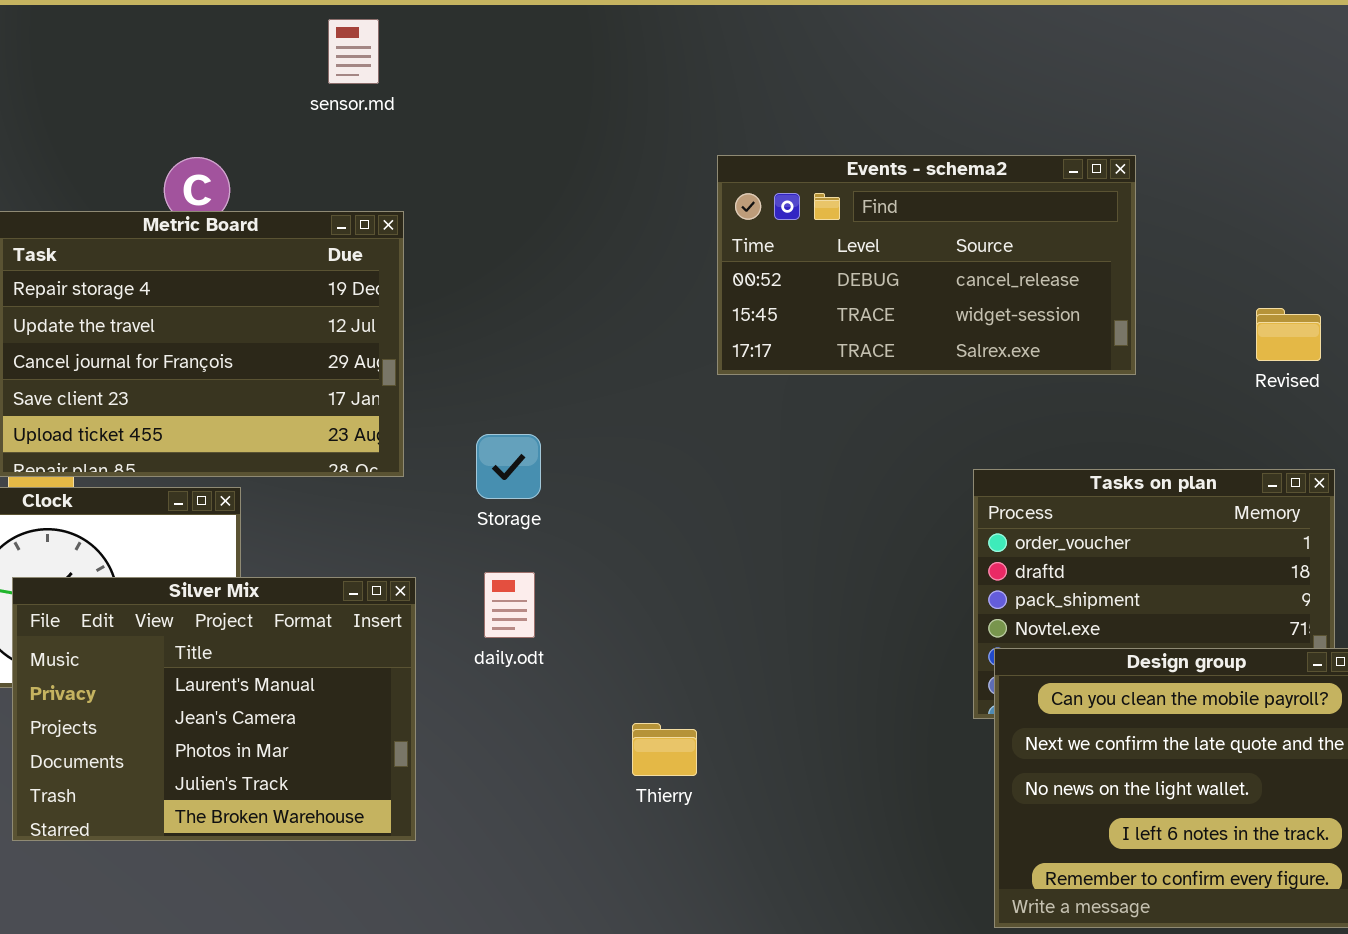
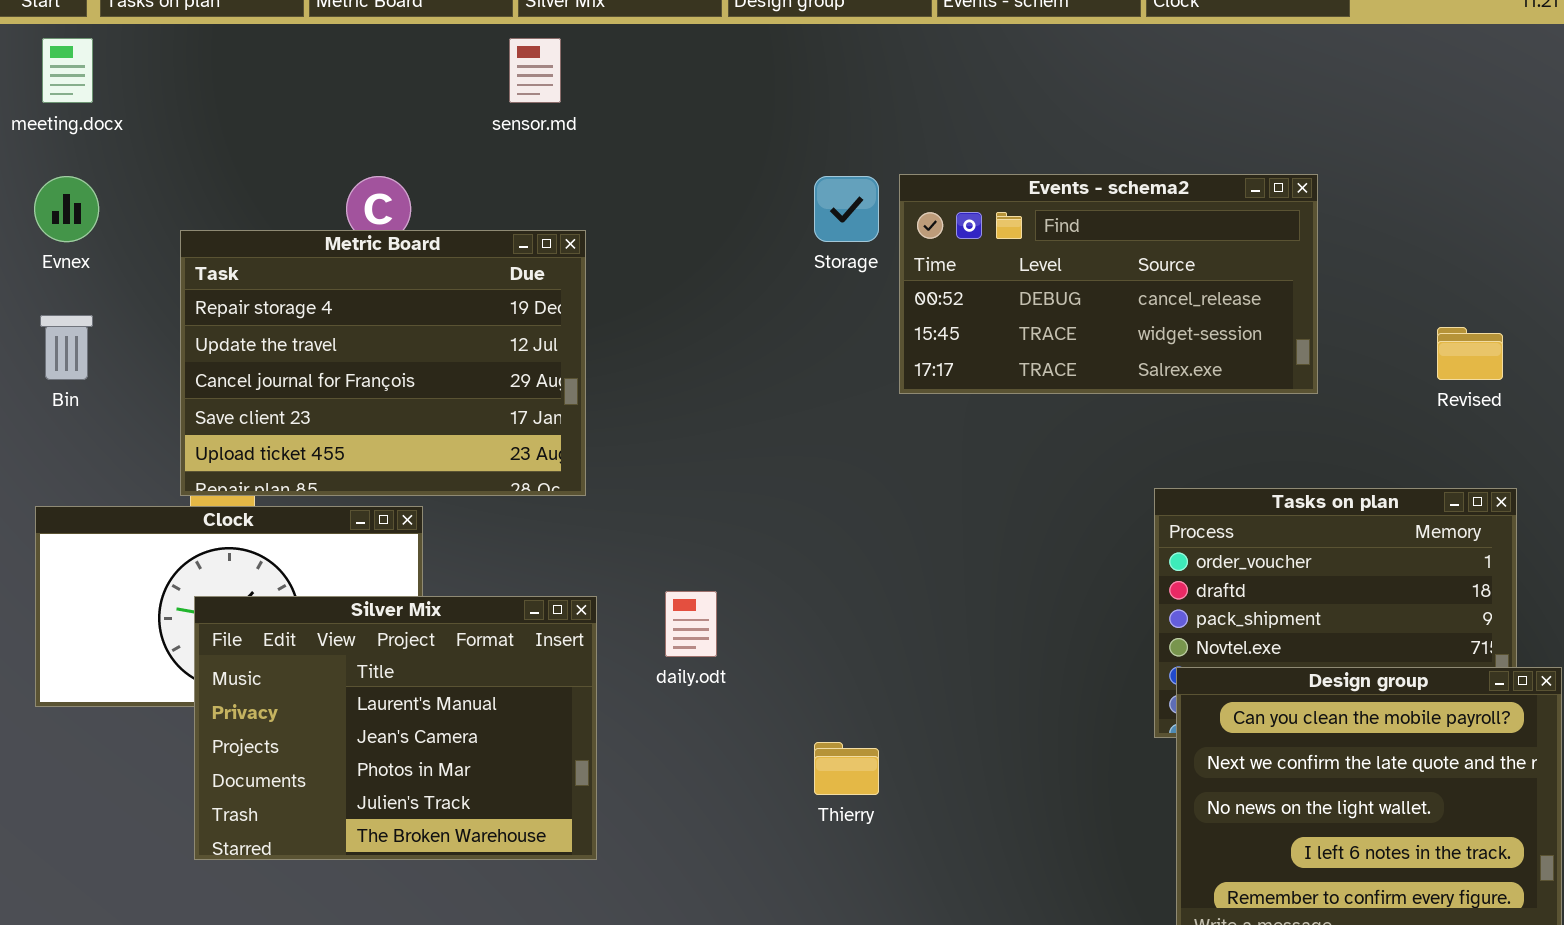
Storage: [476,434,541,499] -> [814,176,879,242], moved

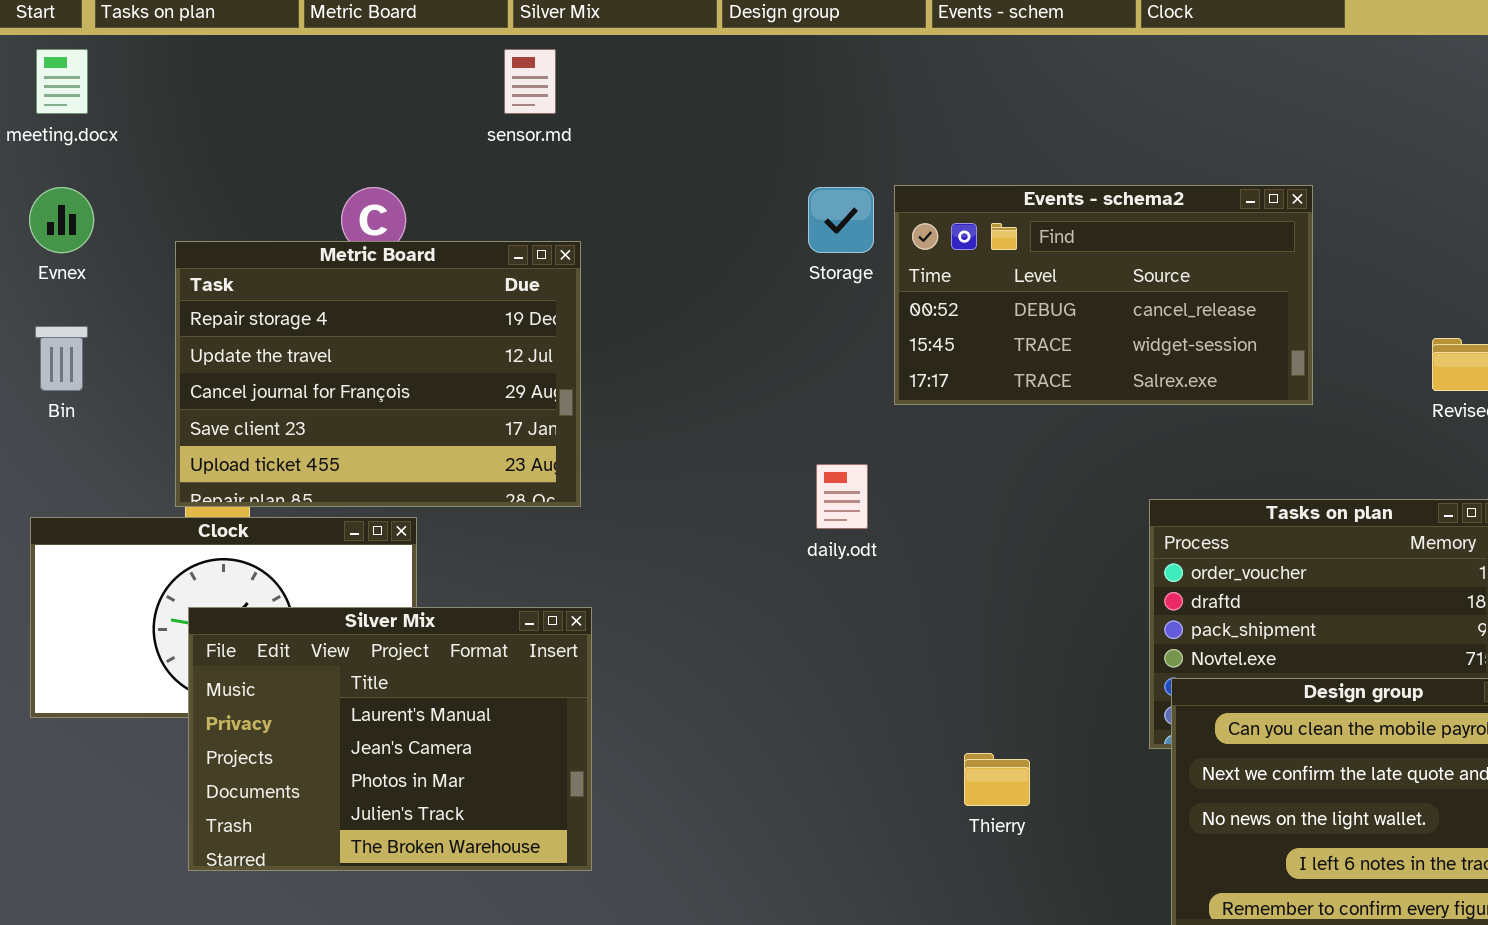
daily.odt: [665,591,717,657] -> [816,464,868,529], moved
Thierry: [814,742,879,795] -> [964,753,1030,806], moved

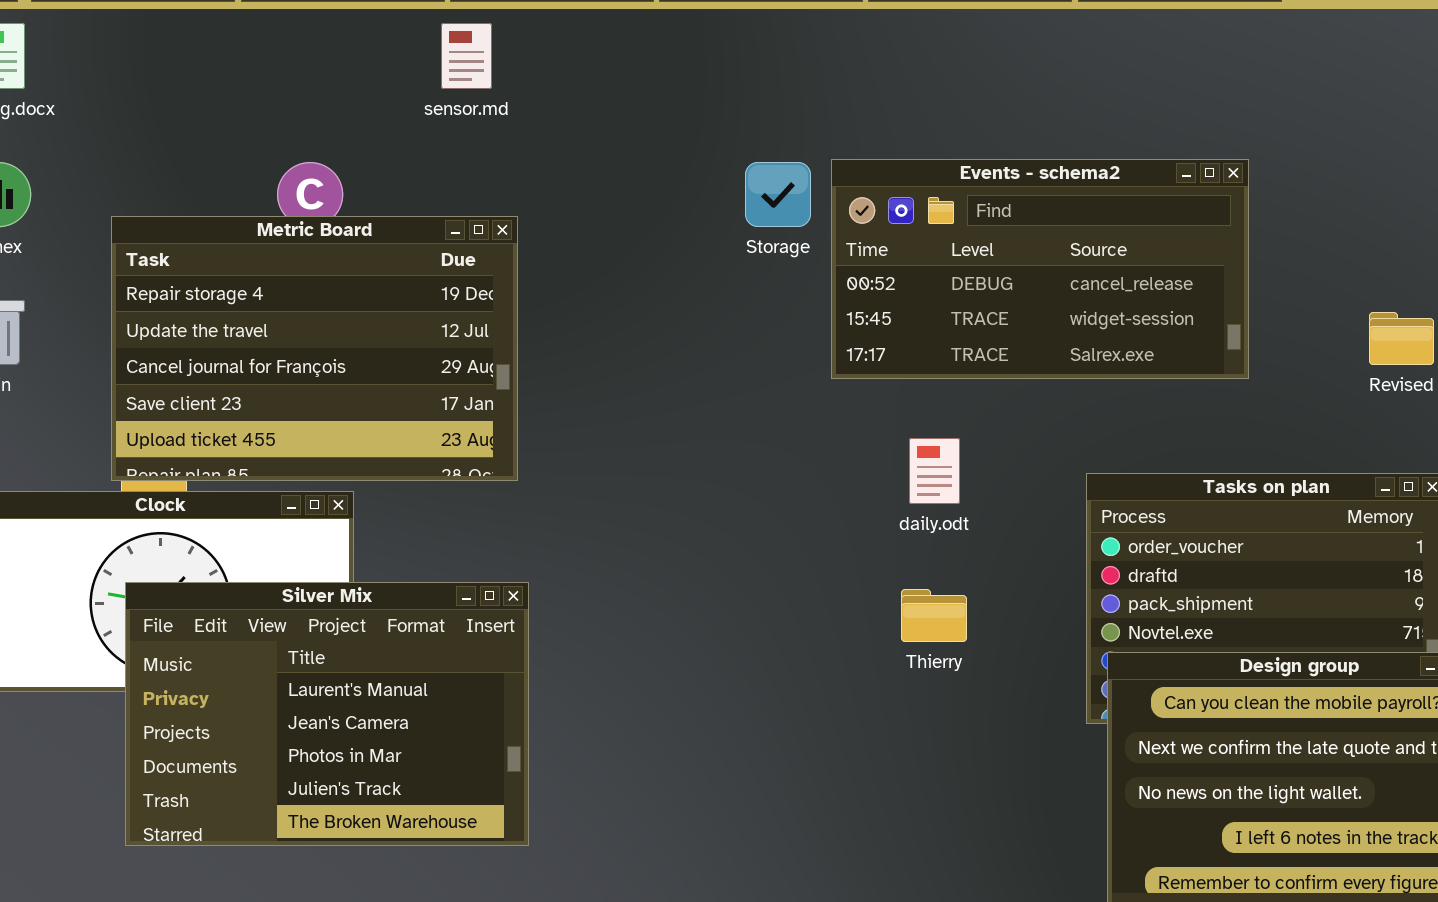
daily.odt: [816,464,868,529] -> [909,438,960,504], moved
Thierry: [964,753,1030,806] -> [901,589,967,642], moved

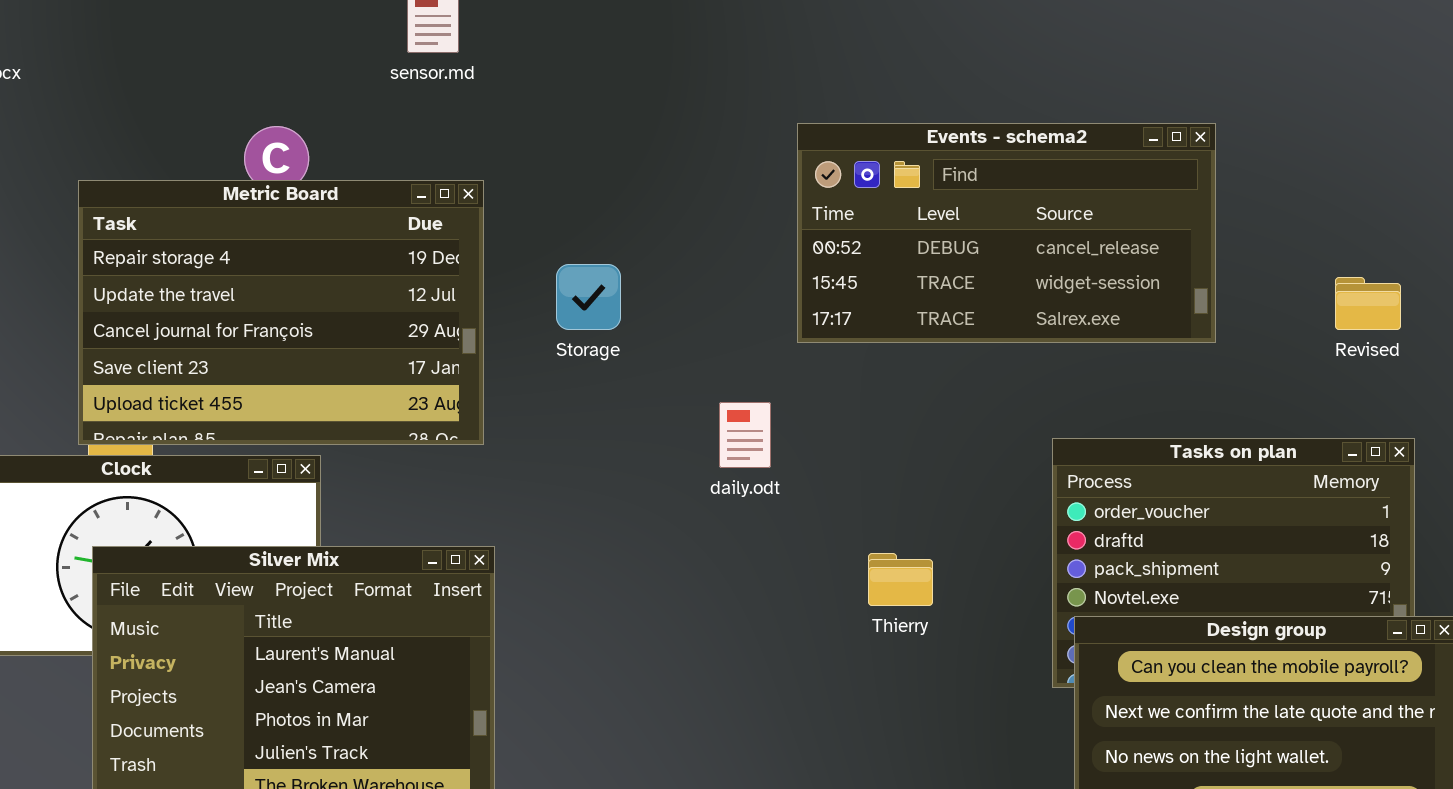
Storage: [745,162,811,227] -> [556,264,621,330], moved
daily.odt: [909,438,960,504] -> [719,402,771,468], moved

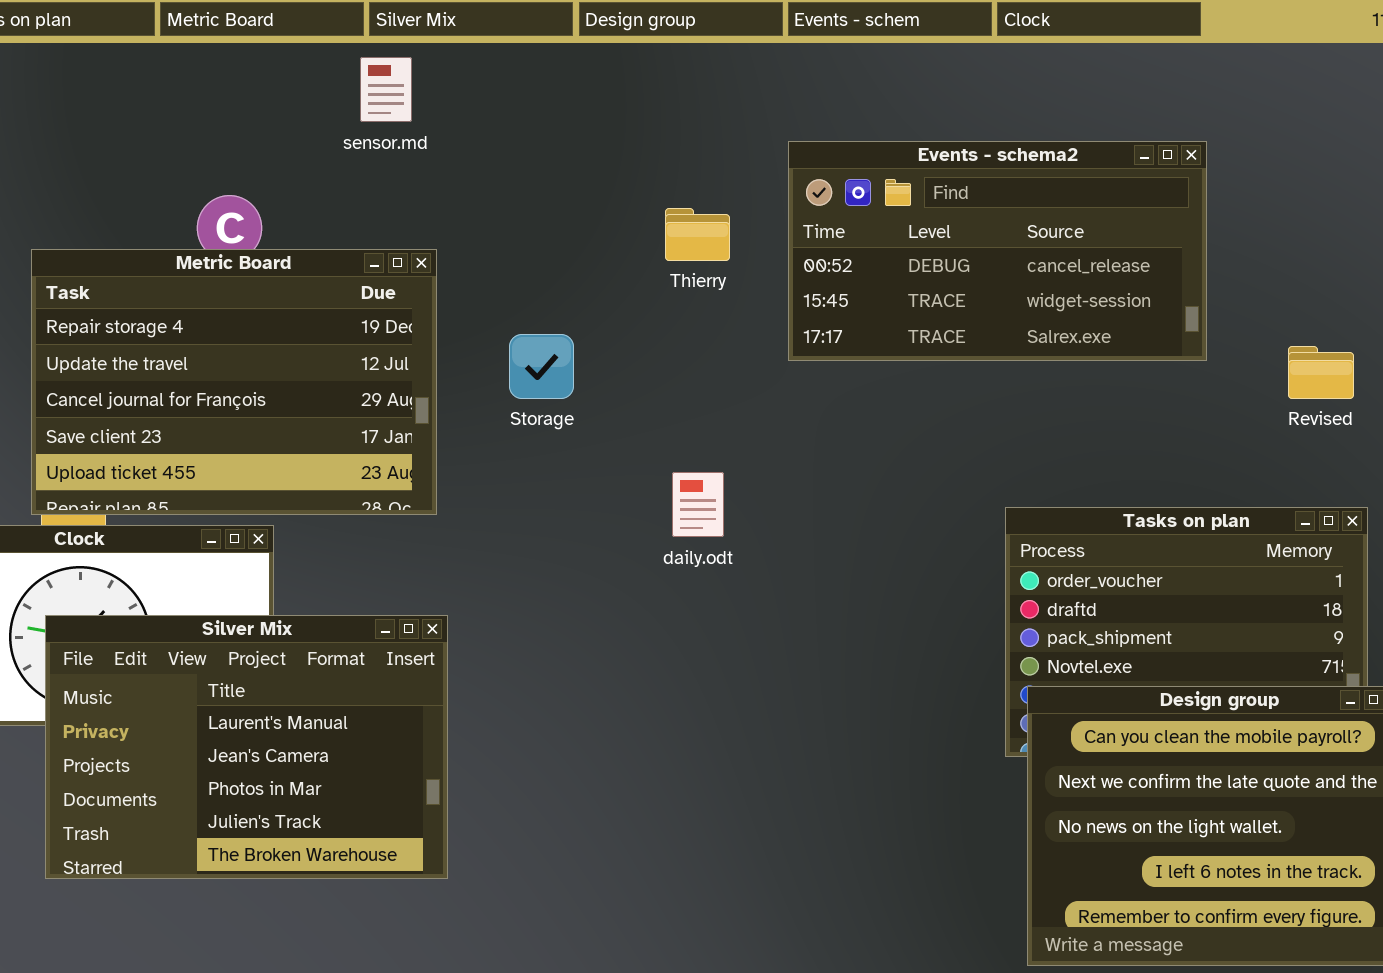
Events - schema2: [797,123,1216,343] -> [788,141,1207,361], moved
Thierry: [868,553,933,606] -> [665,208,730,261], moved

